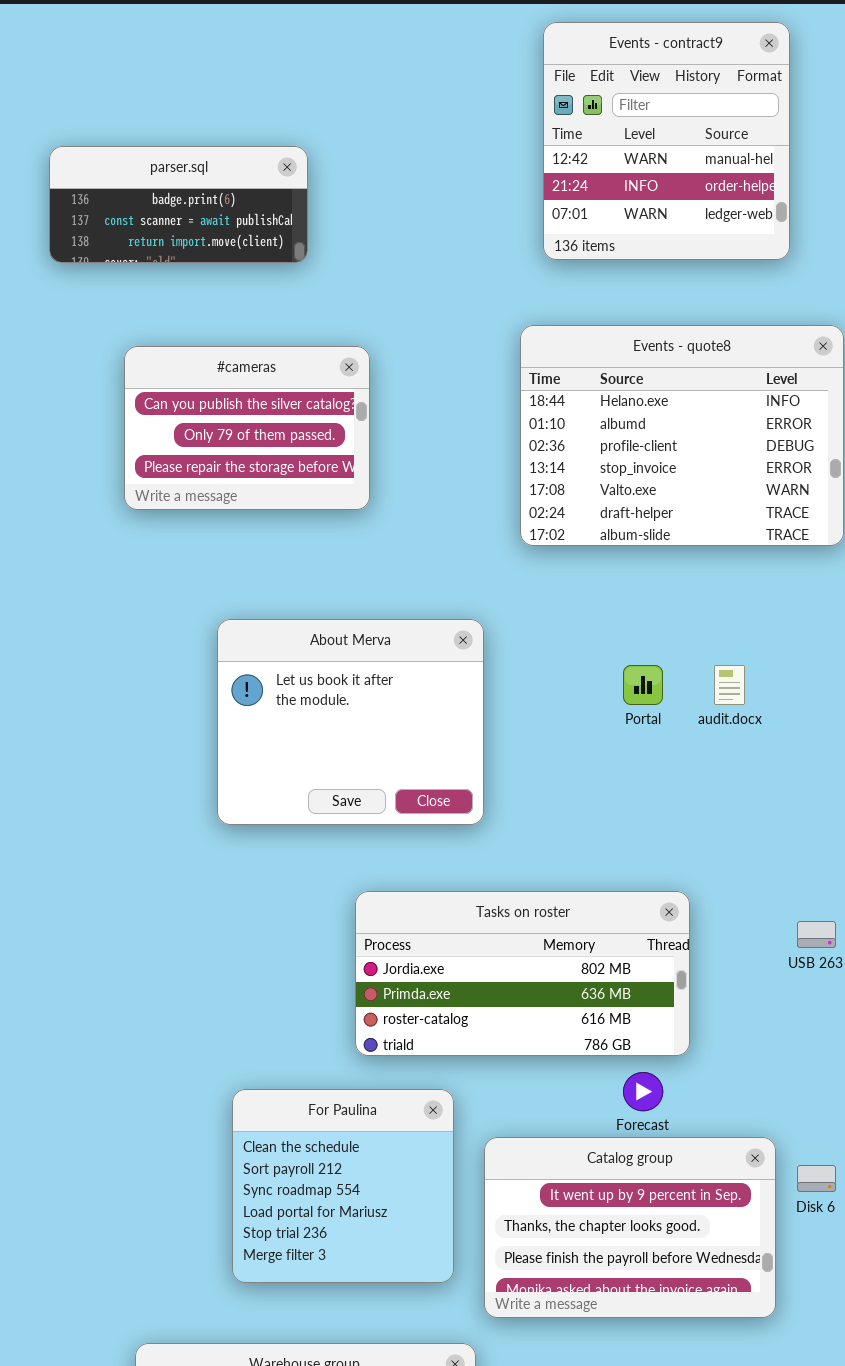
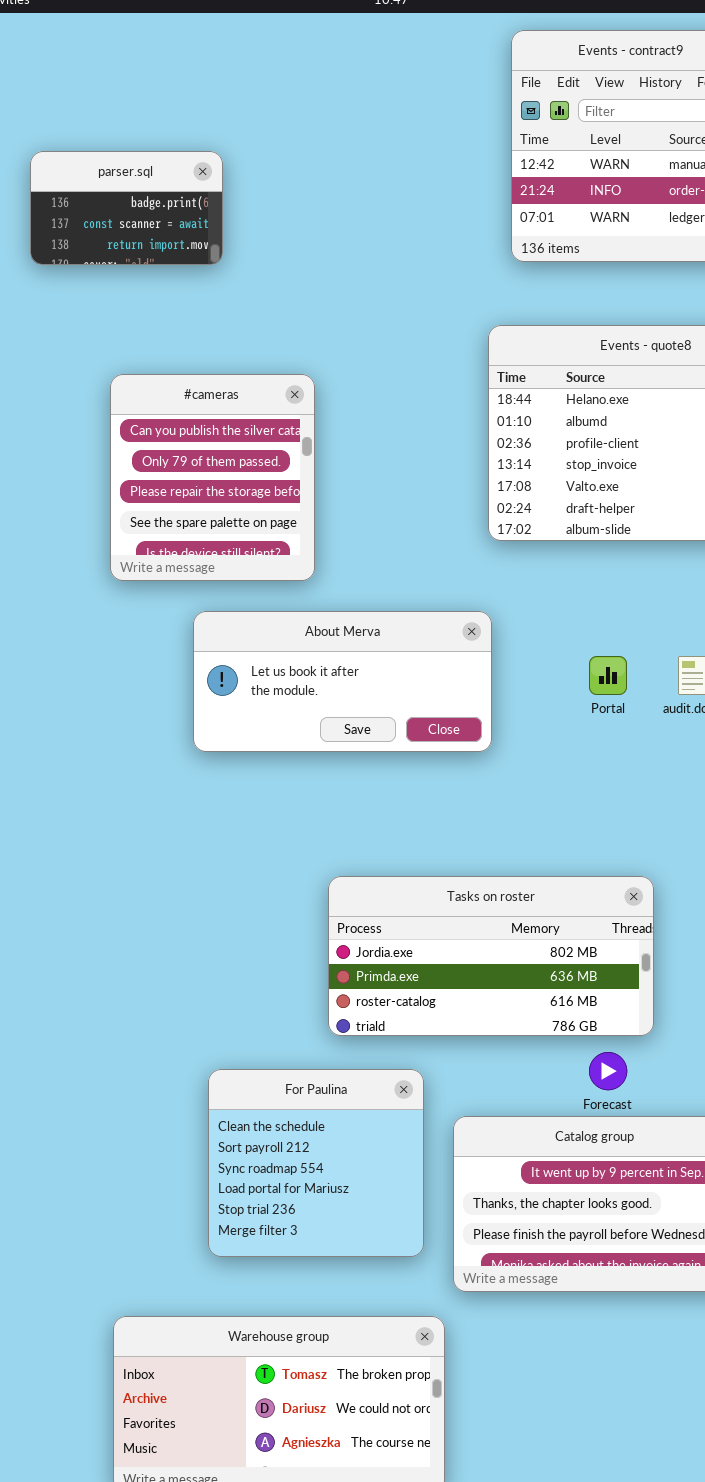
parser.sql: [49,146,308,263] -> [30,151,223,265], resized
#cameras: [124,346,370,510] -> [110,374,315,581], moved, resized
About Merva: [217,619,484,825] -> [193,611,492,752], resized

